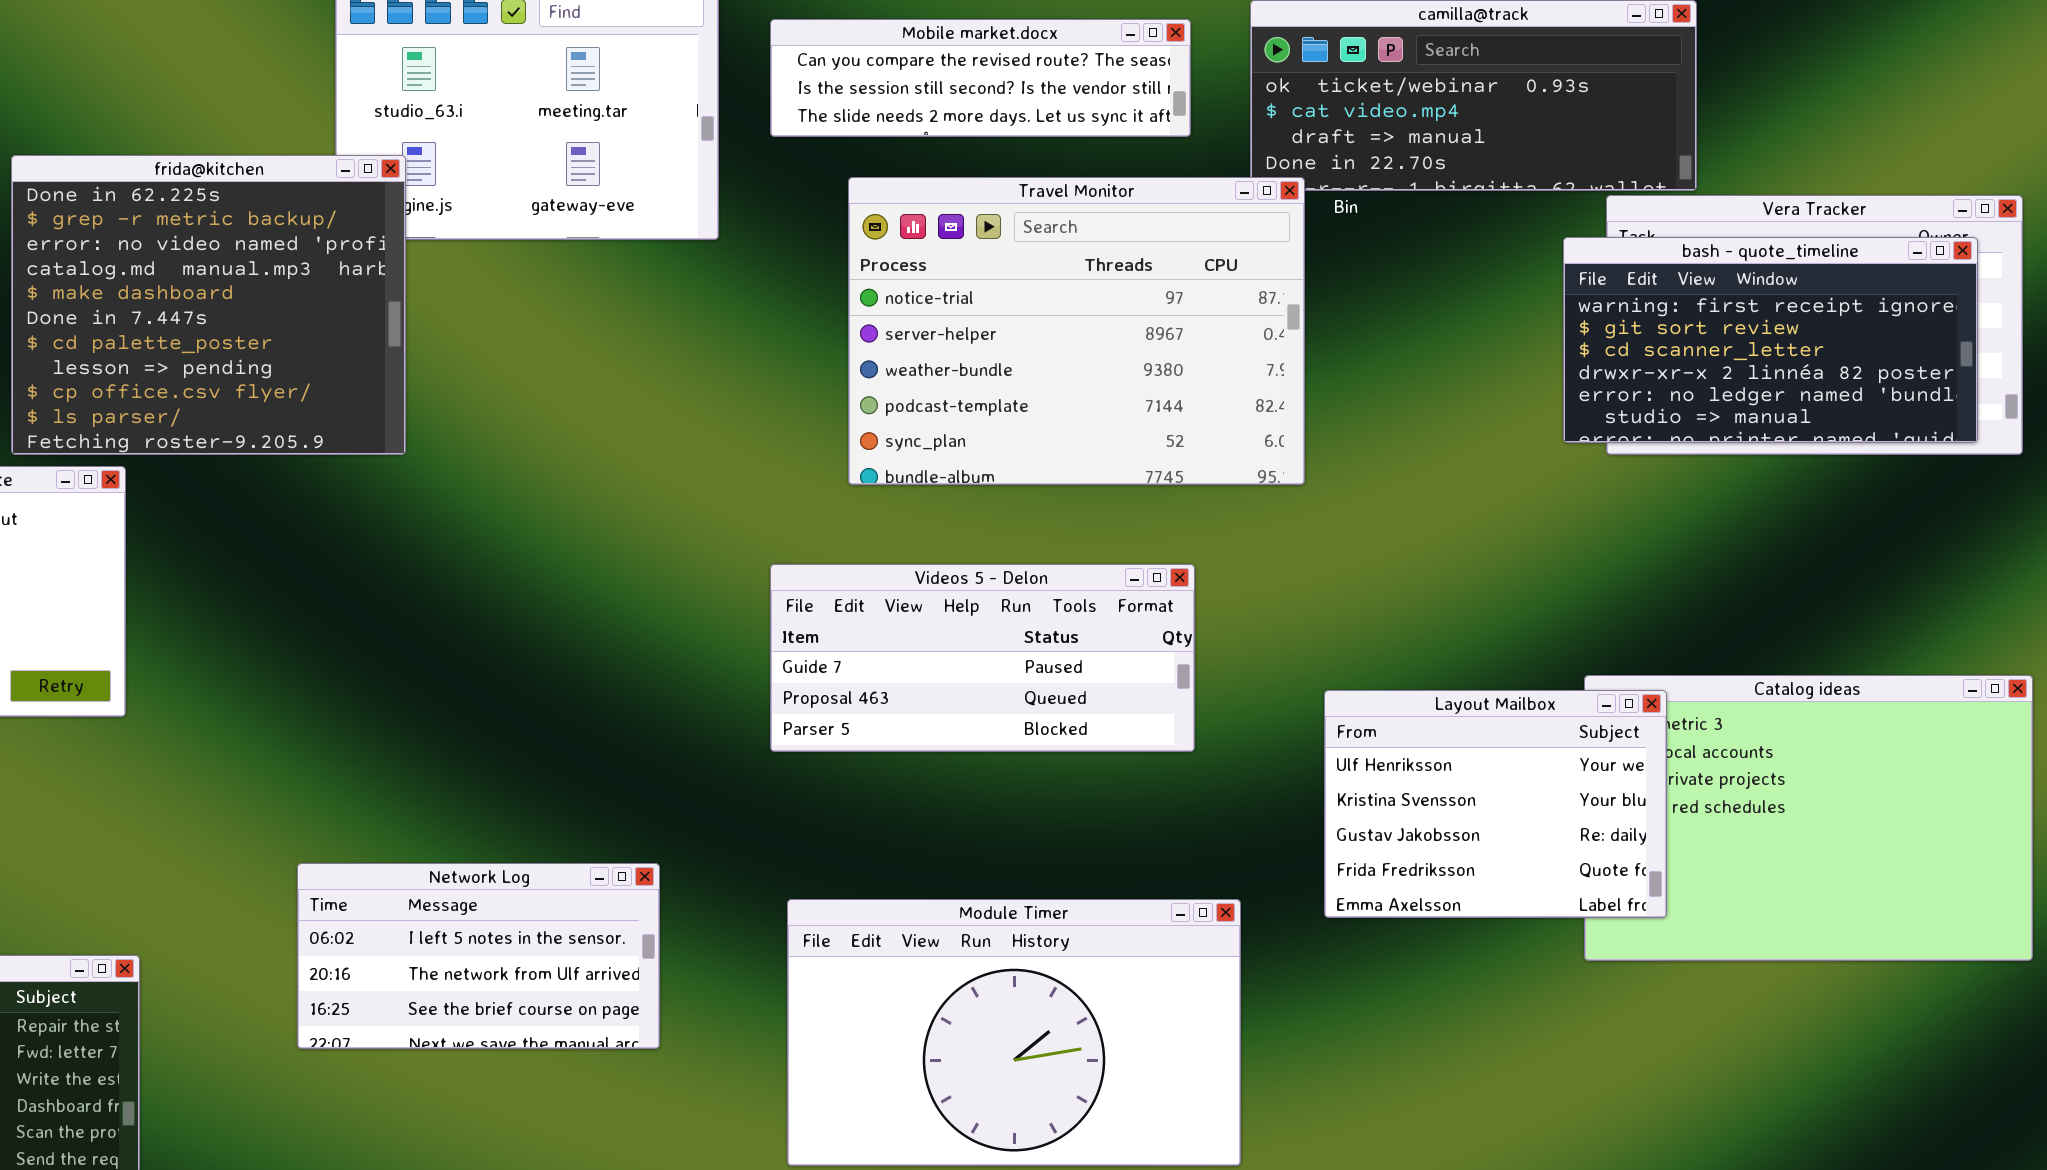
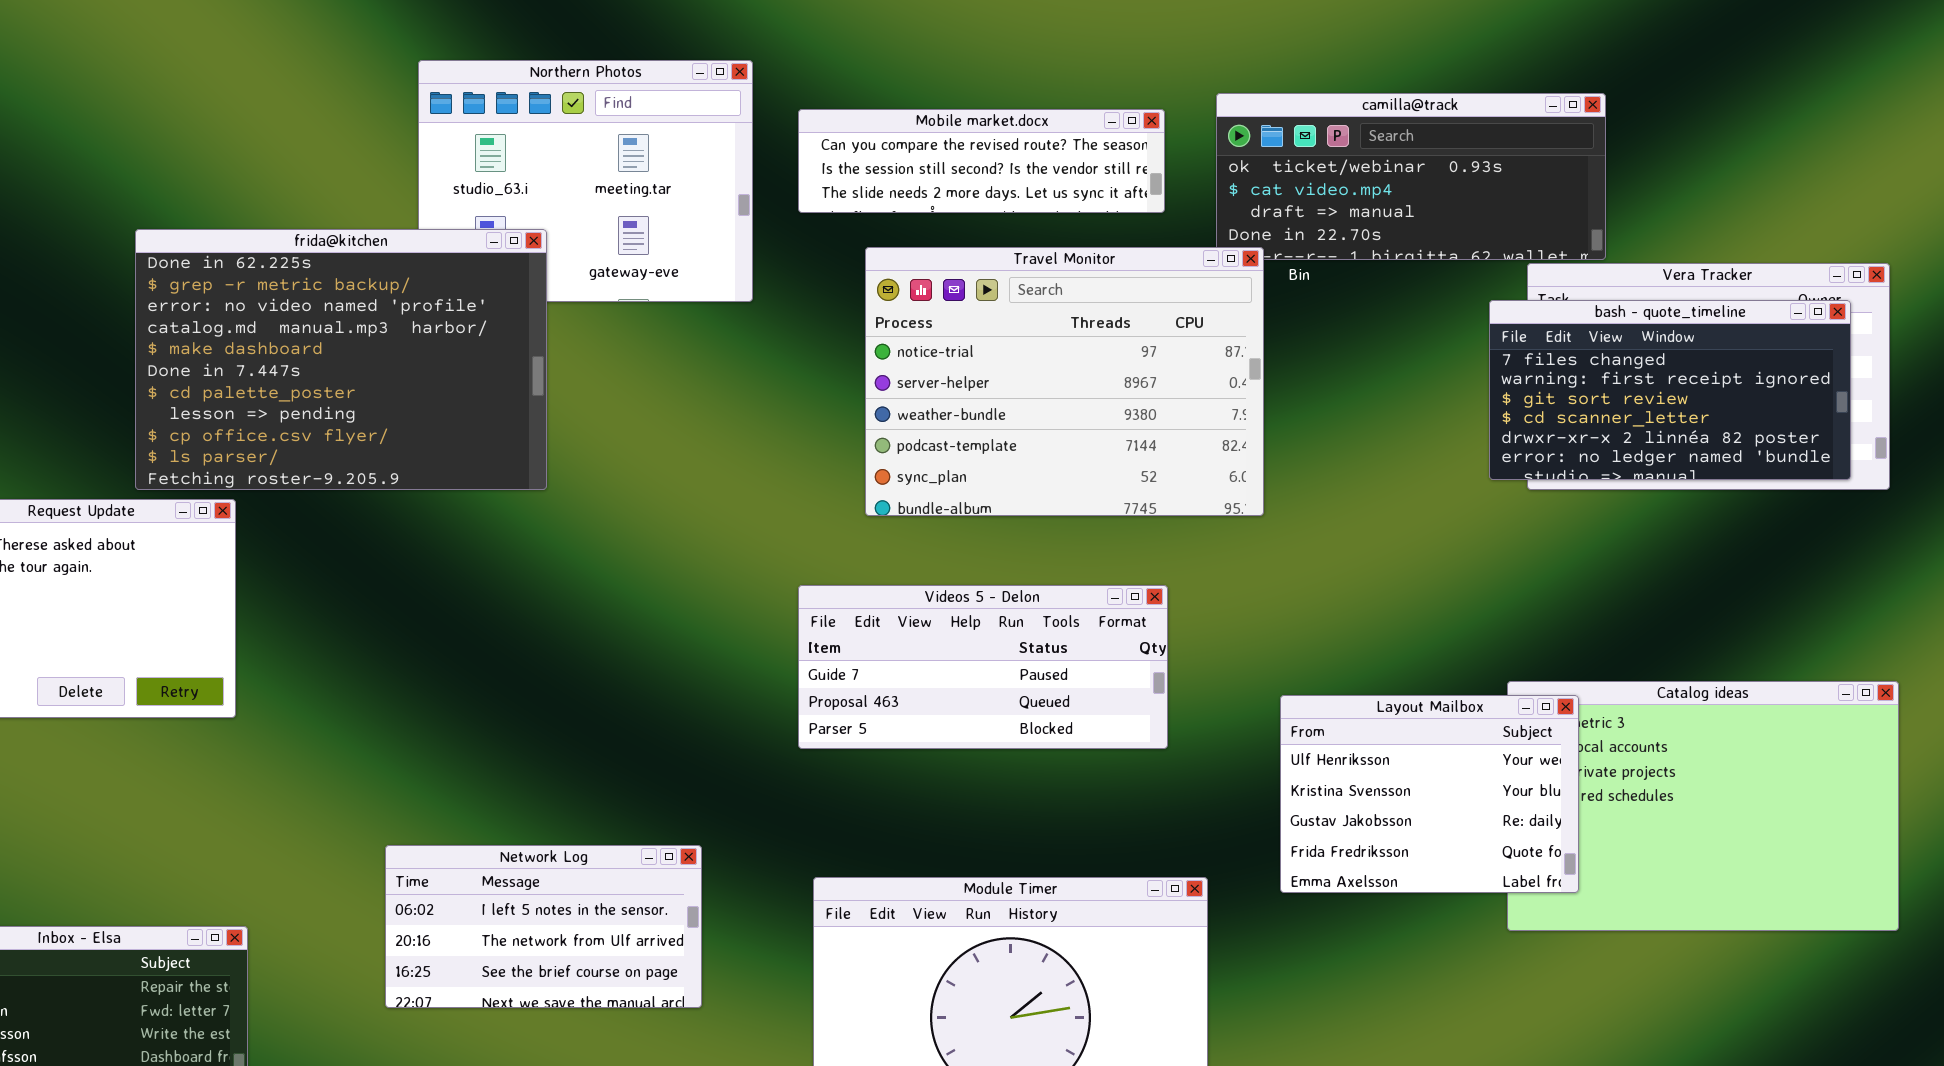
frida@kitchen: [11,155,406,455] -> [135,229,547,490], resized
bash - quote_timeline: [1563,237,1978,443] -> [1489,300,1851,480], scrolled up 1 row

